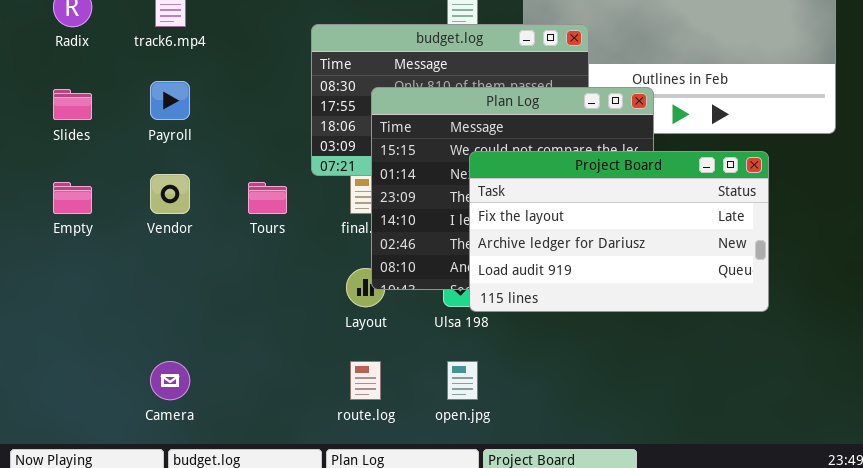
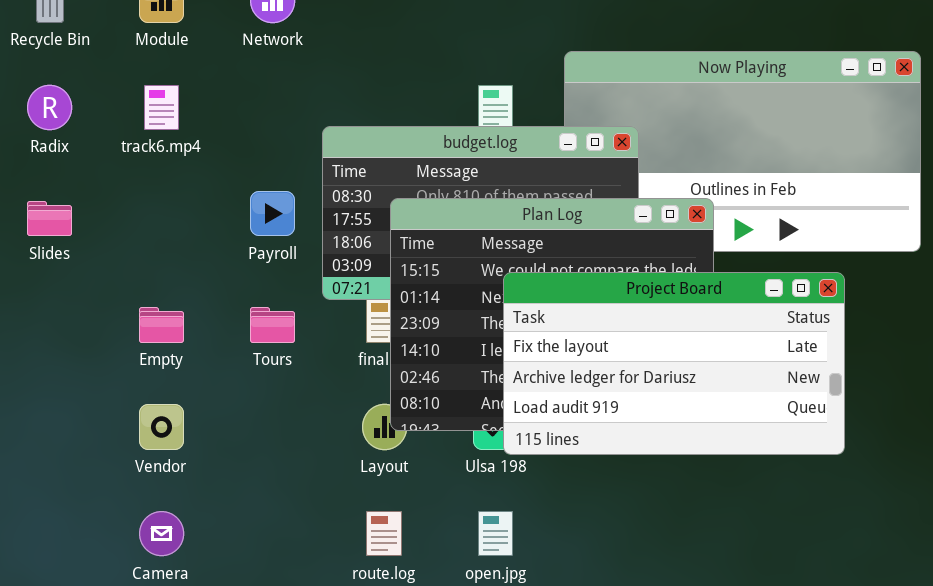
Payroll: [150,81,190,120] -> [250,191,295,236], moved
Vendor: [150,174,190,214] -> [139,404,184,450], moved
Empty: [53,182,92,214] -> [139,307,184,343], moved

